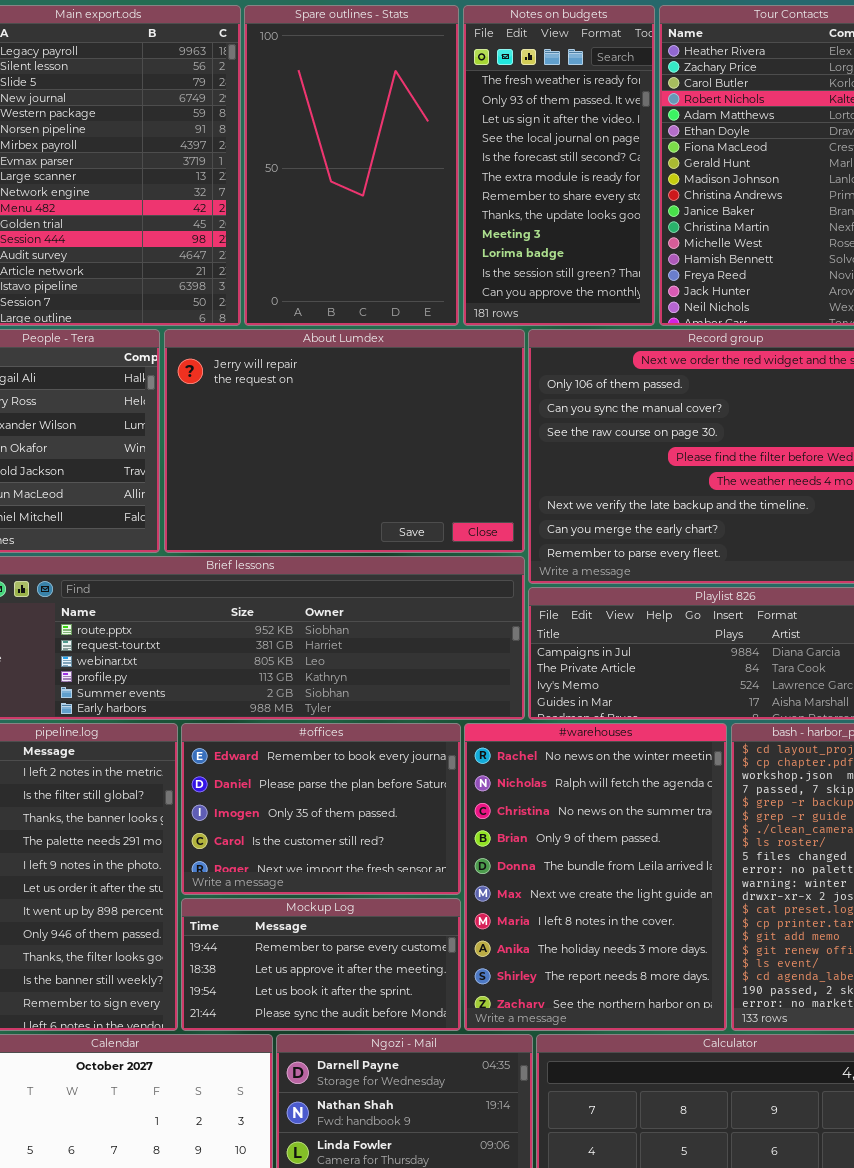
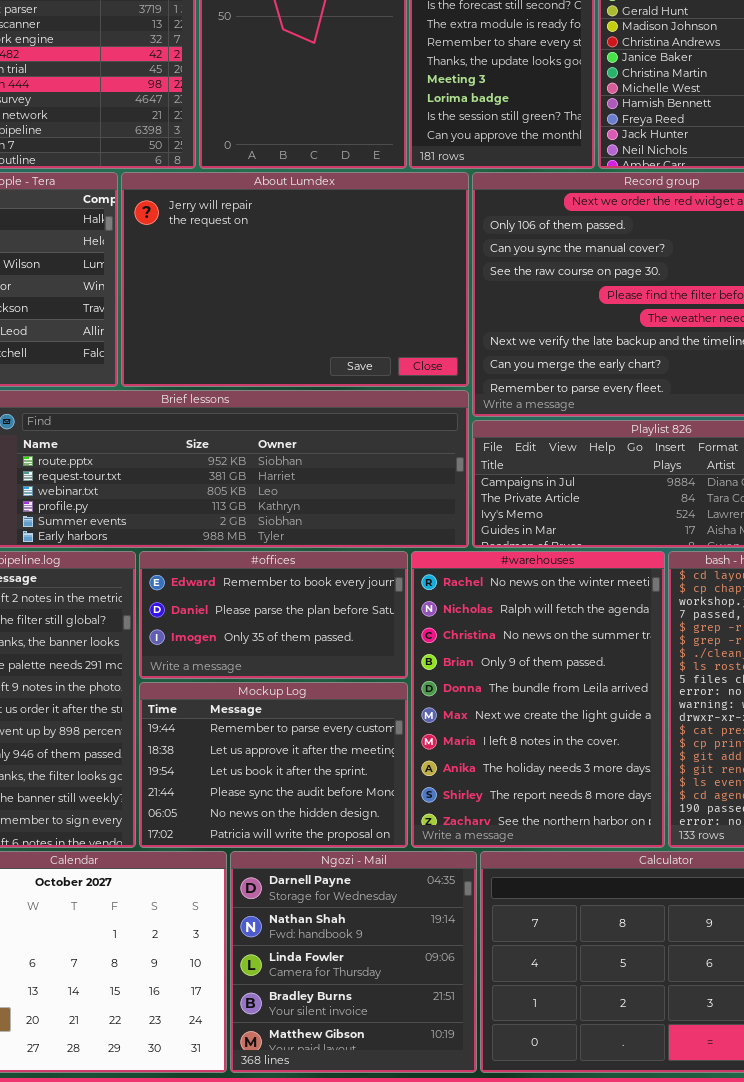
#offices: [181,723,461,895] -> [139,551,408,679], resized
Mockup Log: [181,898,461,1031] -> [139,682,408,848], resized

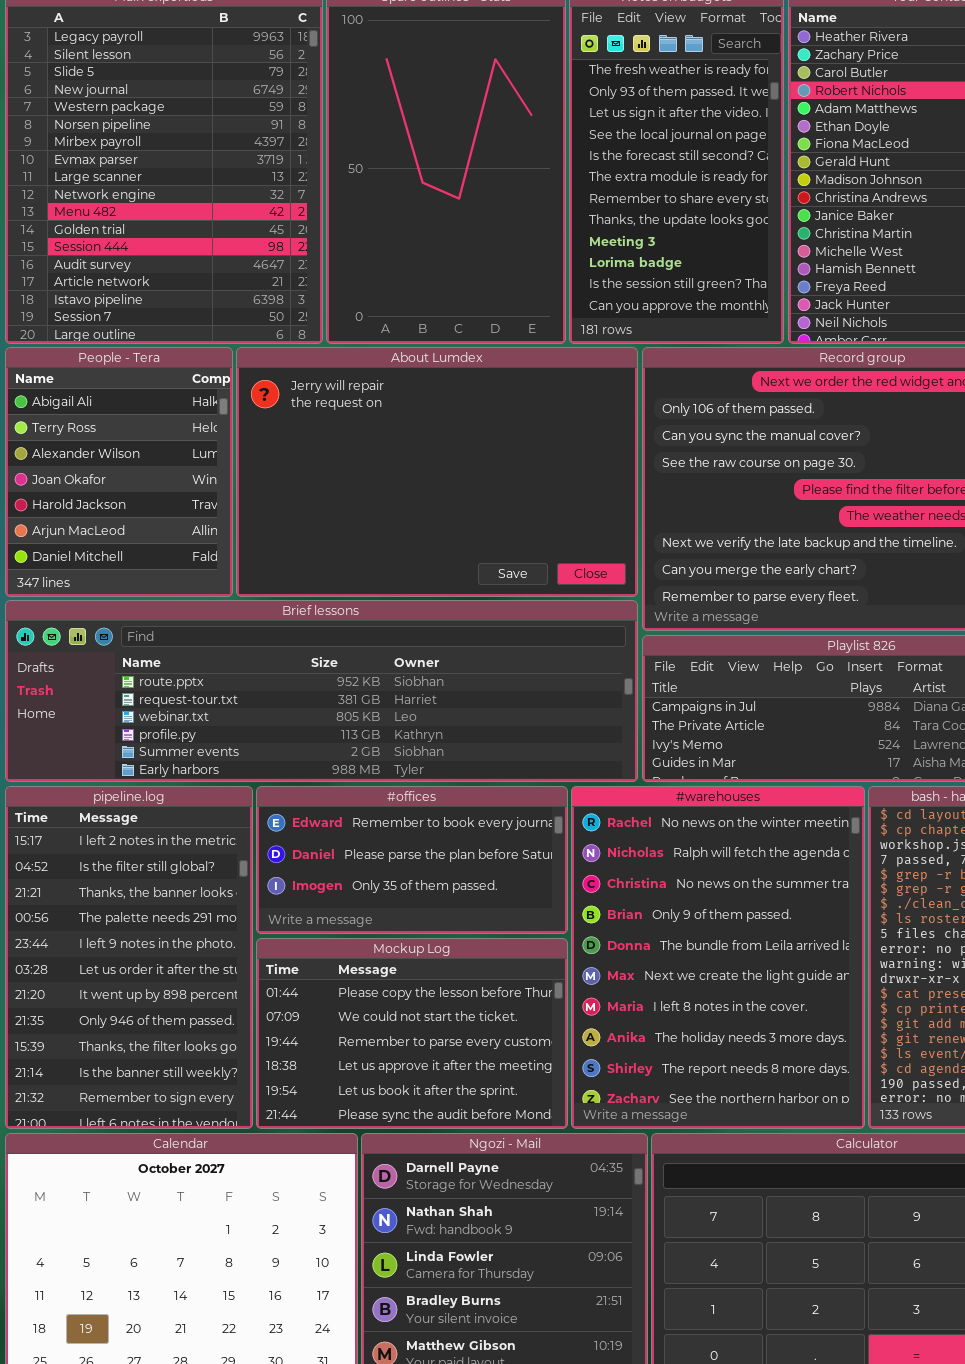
Mockup Log: [139,682,408,848] -> [256,938,568,1129], scrolled up 2 rows

